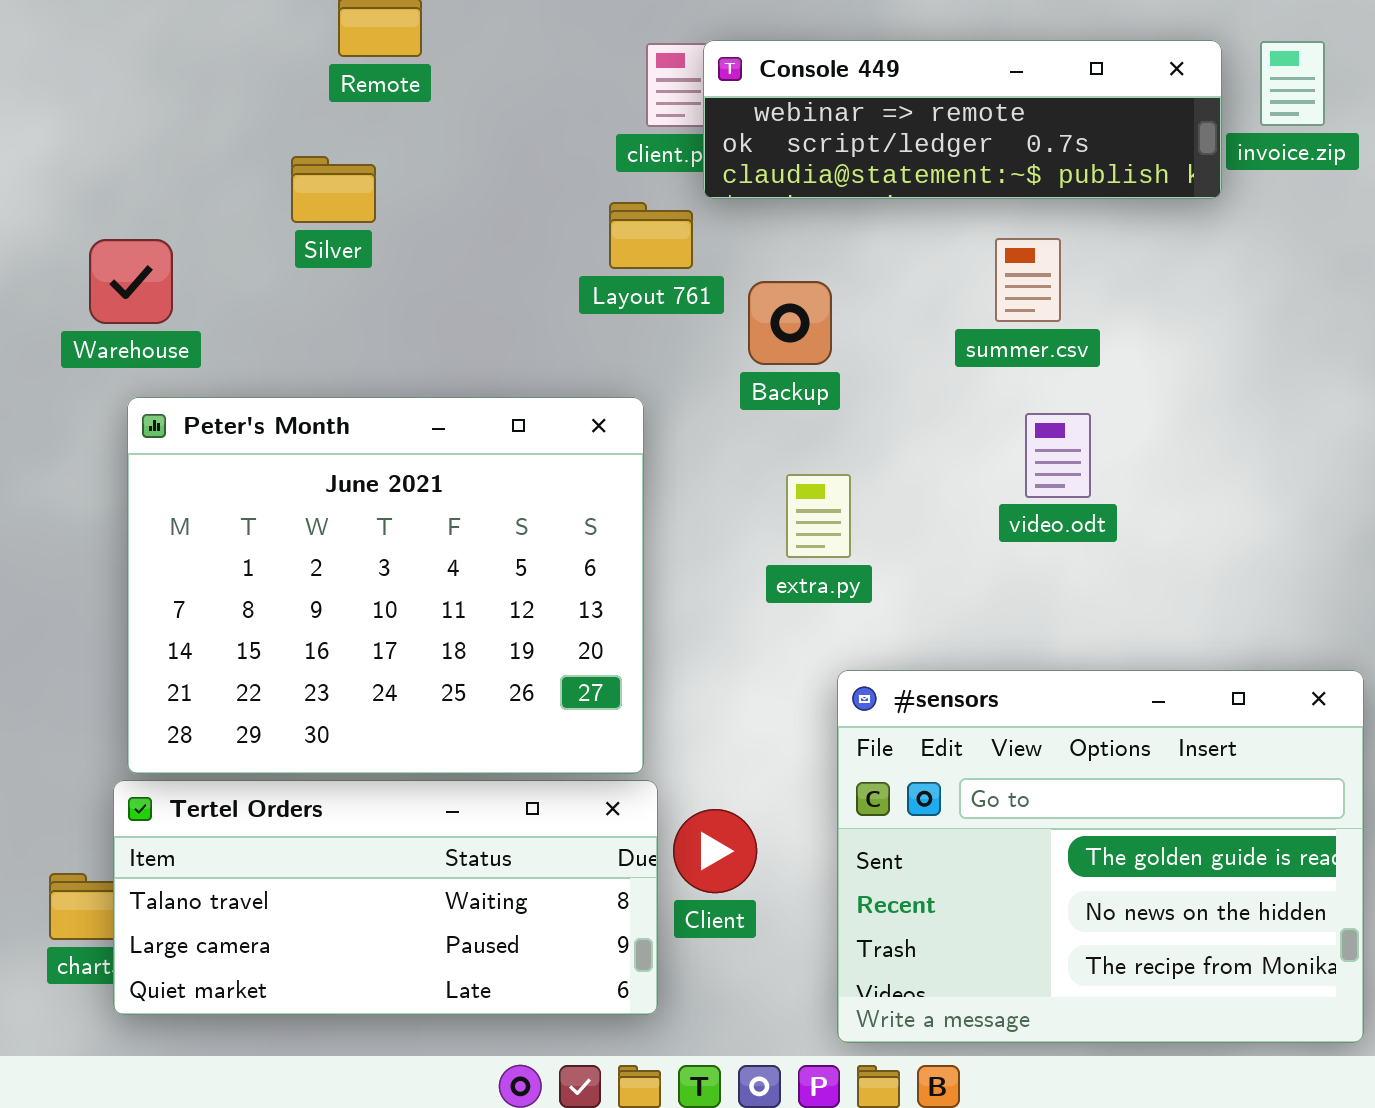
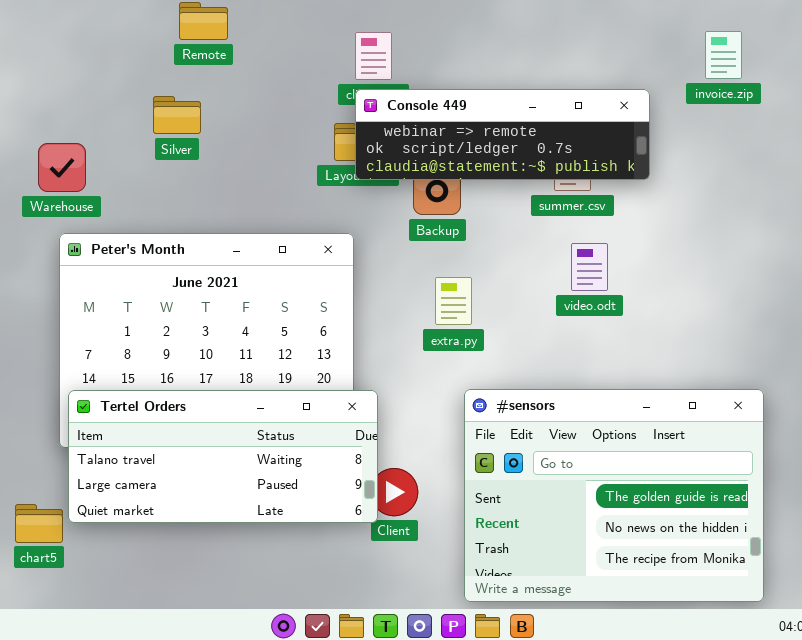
Console 449: [703,40,1222,199] -> [355,89,650,180], moved
Tertel Orders: [113,780,658,1015] -> [68,390,378,523], moved

